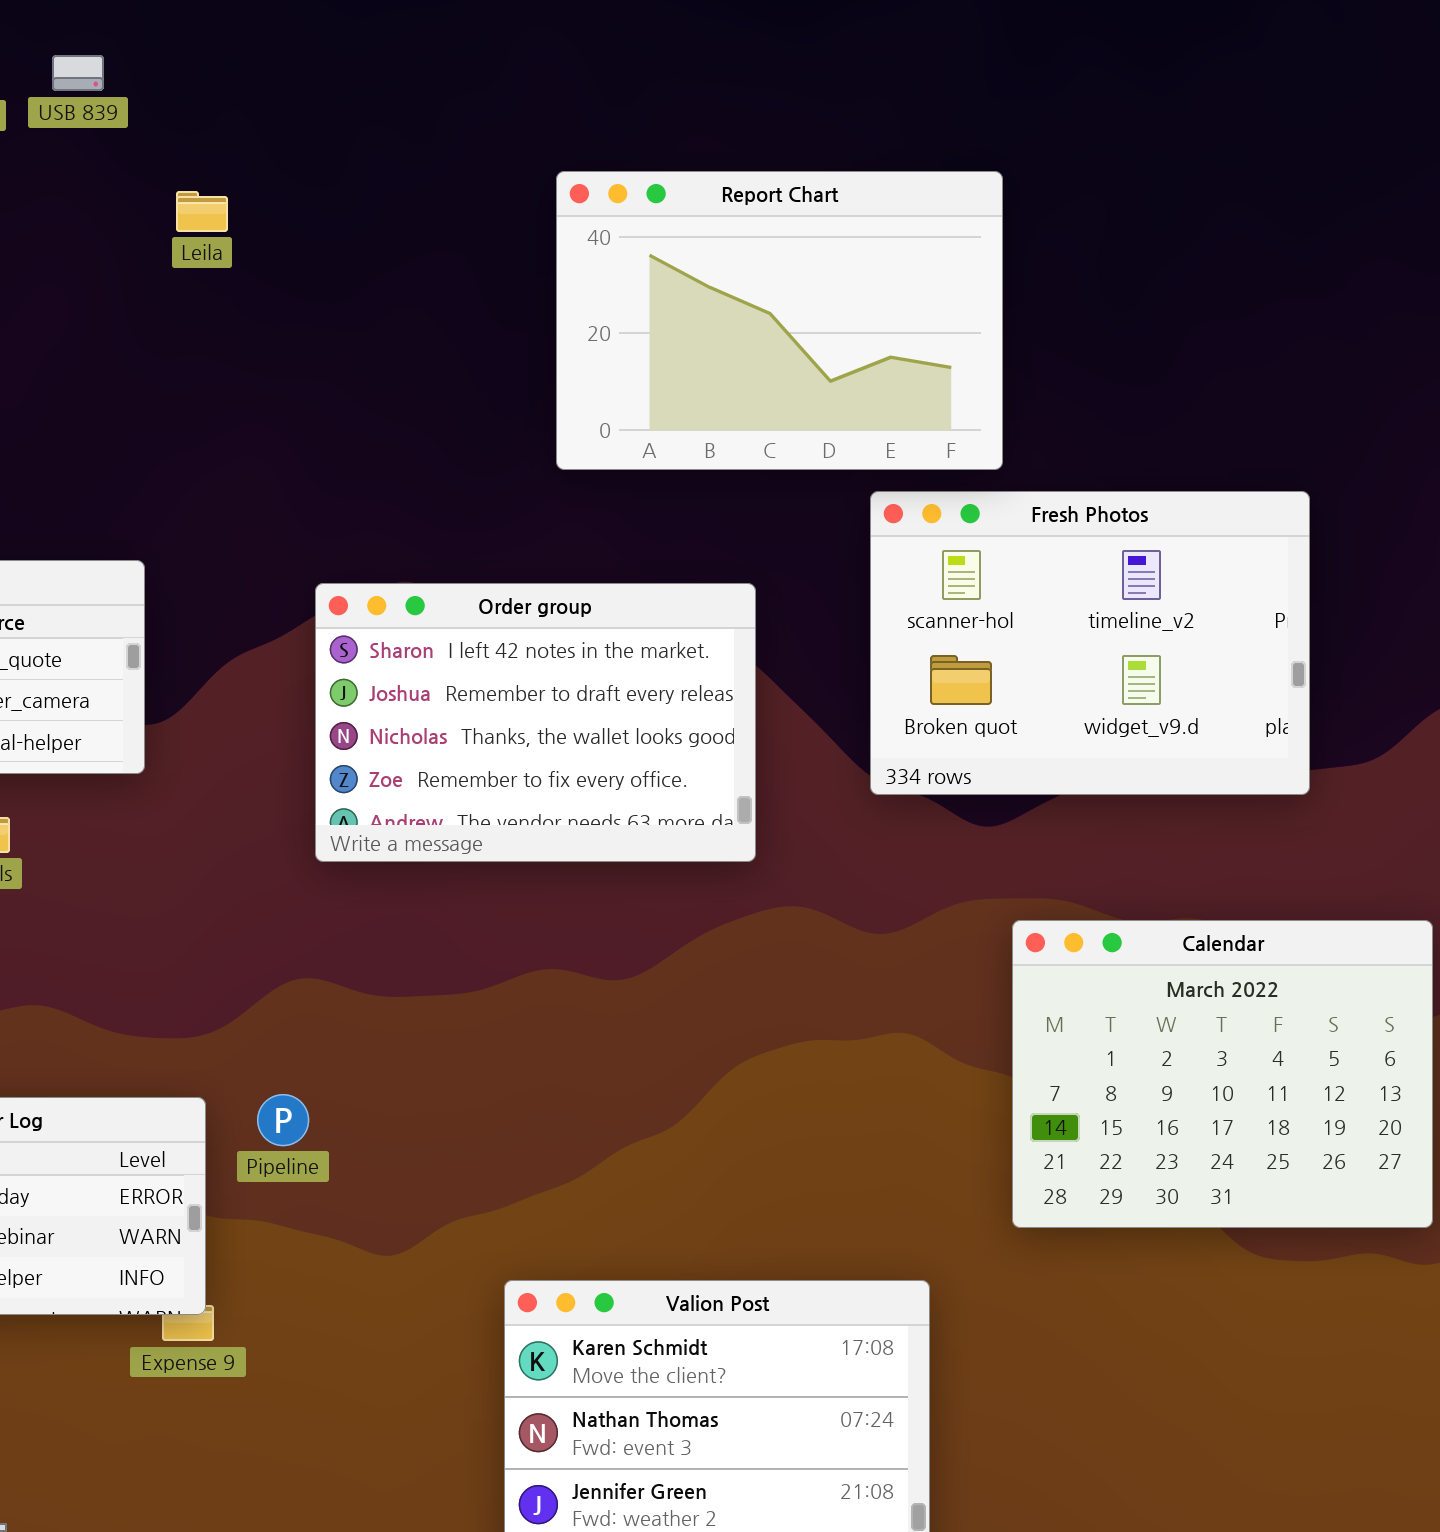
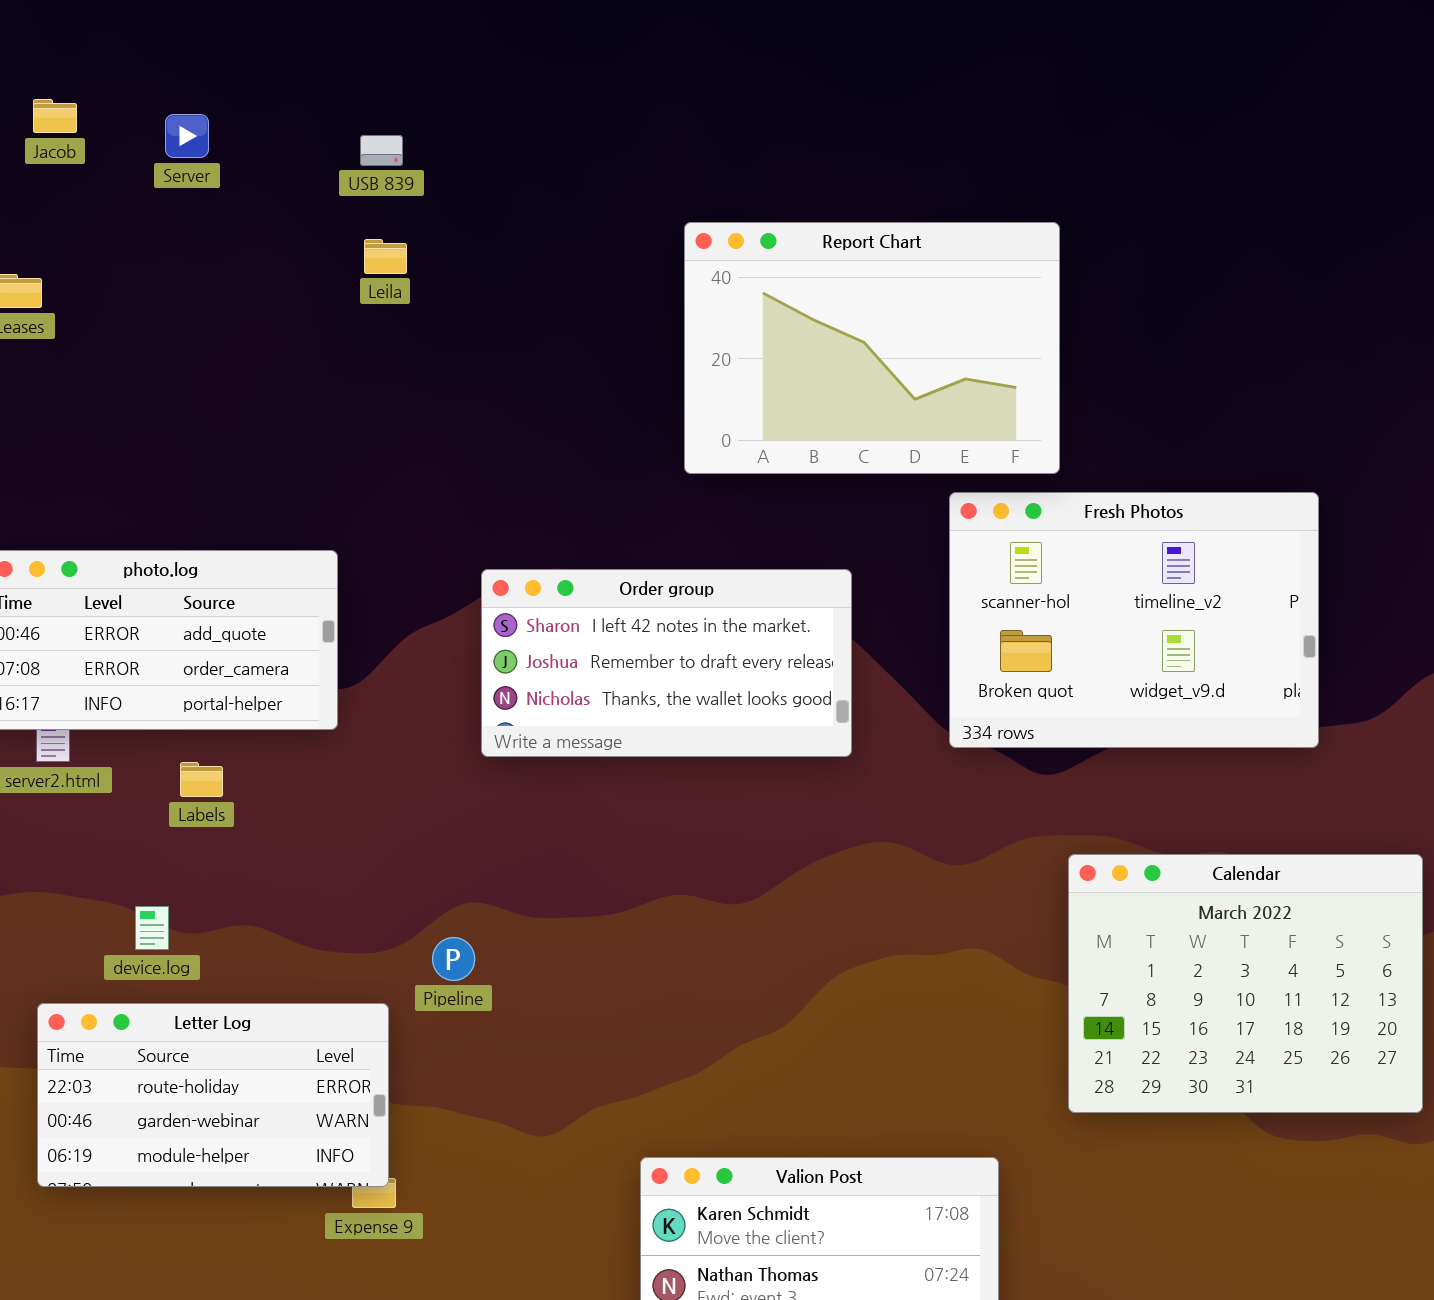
USB 839: [52,55,104,91] -> [360,135,403,166], moved
Order group: [315,583,756,862] -> [481,569,852,757], resized
Pipeline: [257,1094,309,1146] -> [432,937,475,981], moved

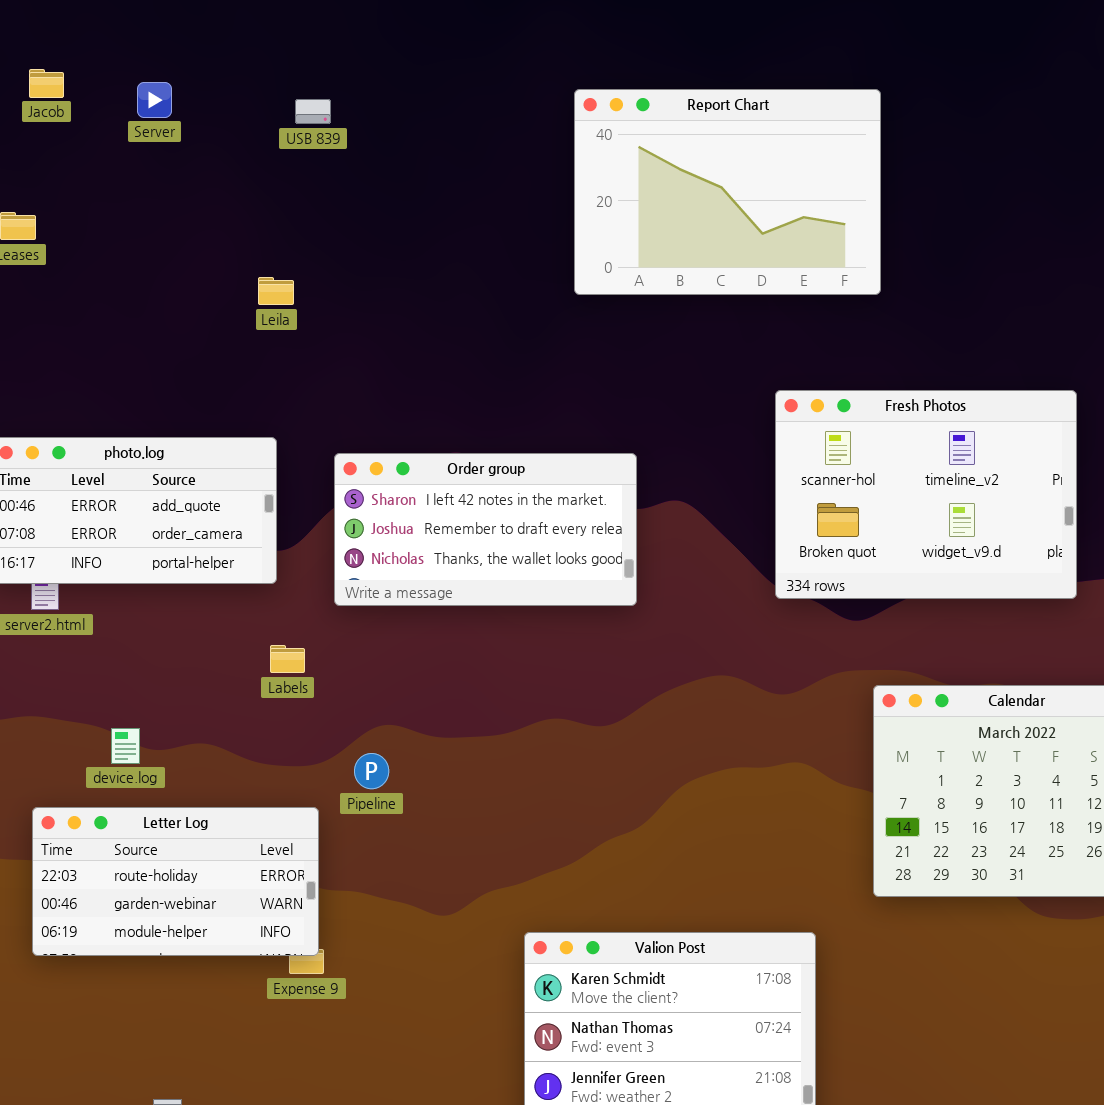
Report Chart: [684,222,1060,474] -> [574,89,881,295], moved
Leila: [364,239,407,274] -> [258,277,294,305], moved
Order group: [481,569,852,757] -> [334,453,637,606], moved
Labels: [180,762,223,797] -> [270,645,305,673], moved

